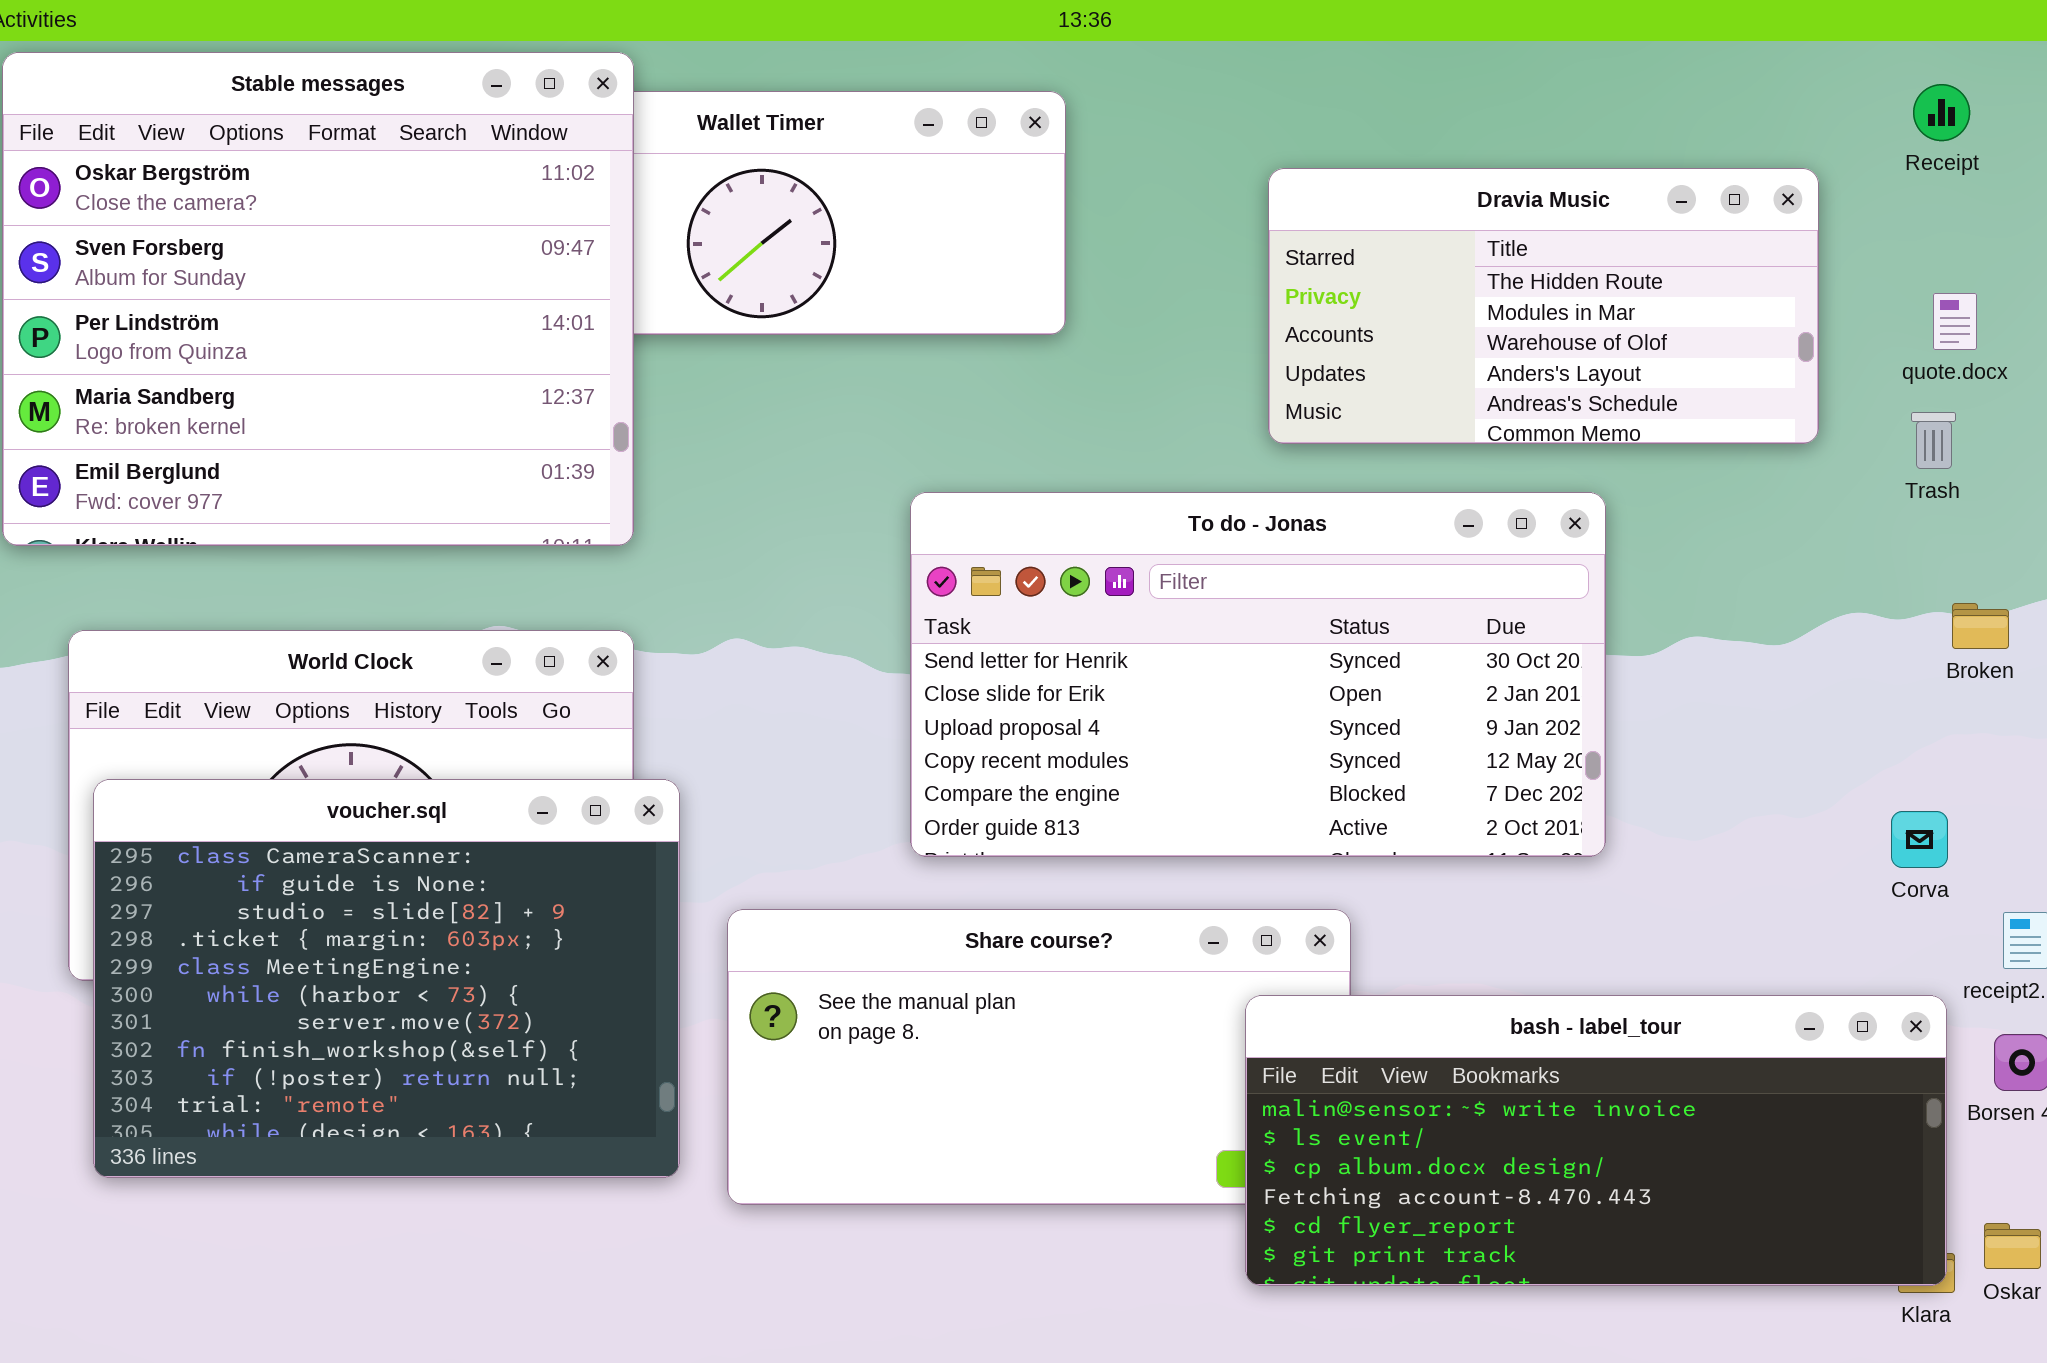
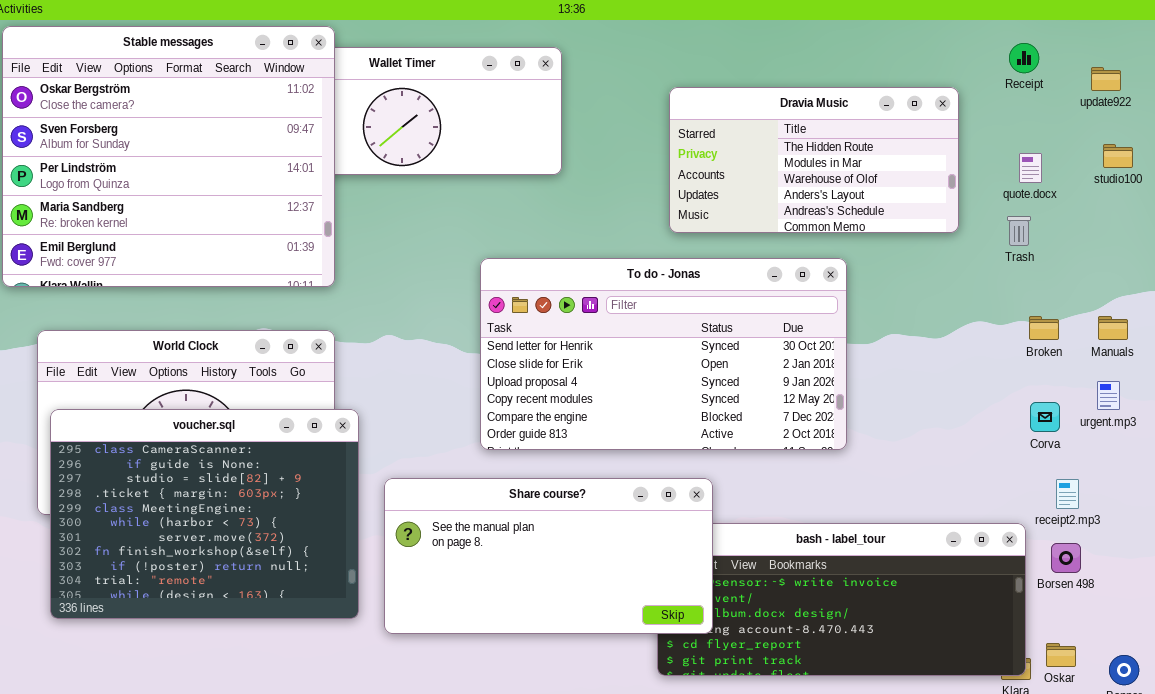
Corva: [1891,811,1948,868] -> [1030,402,1060,432], moved
Share course?: [727,909,1351,1205] -> [384,478,713,634], raised

